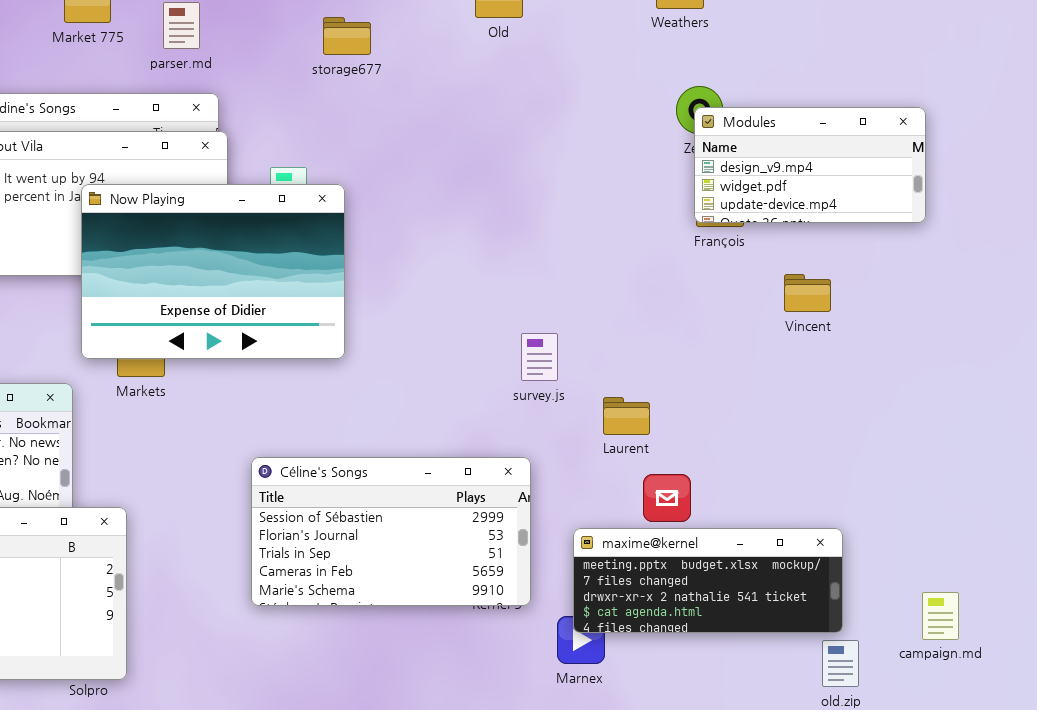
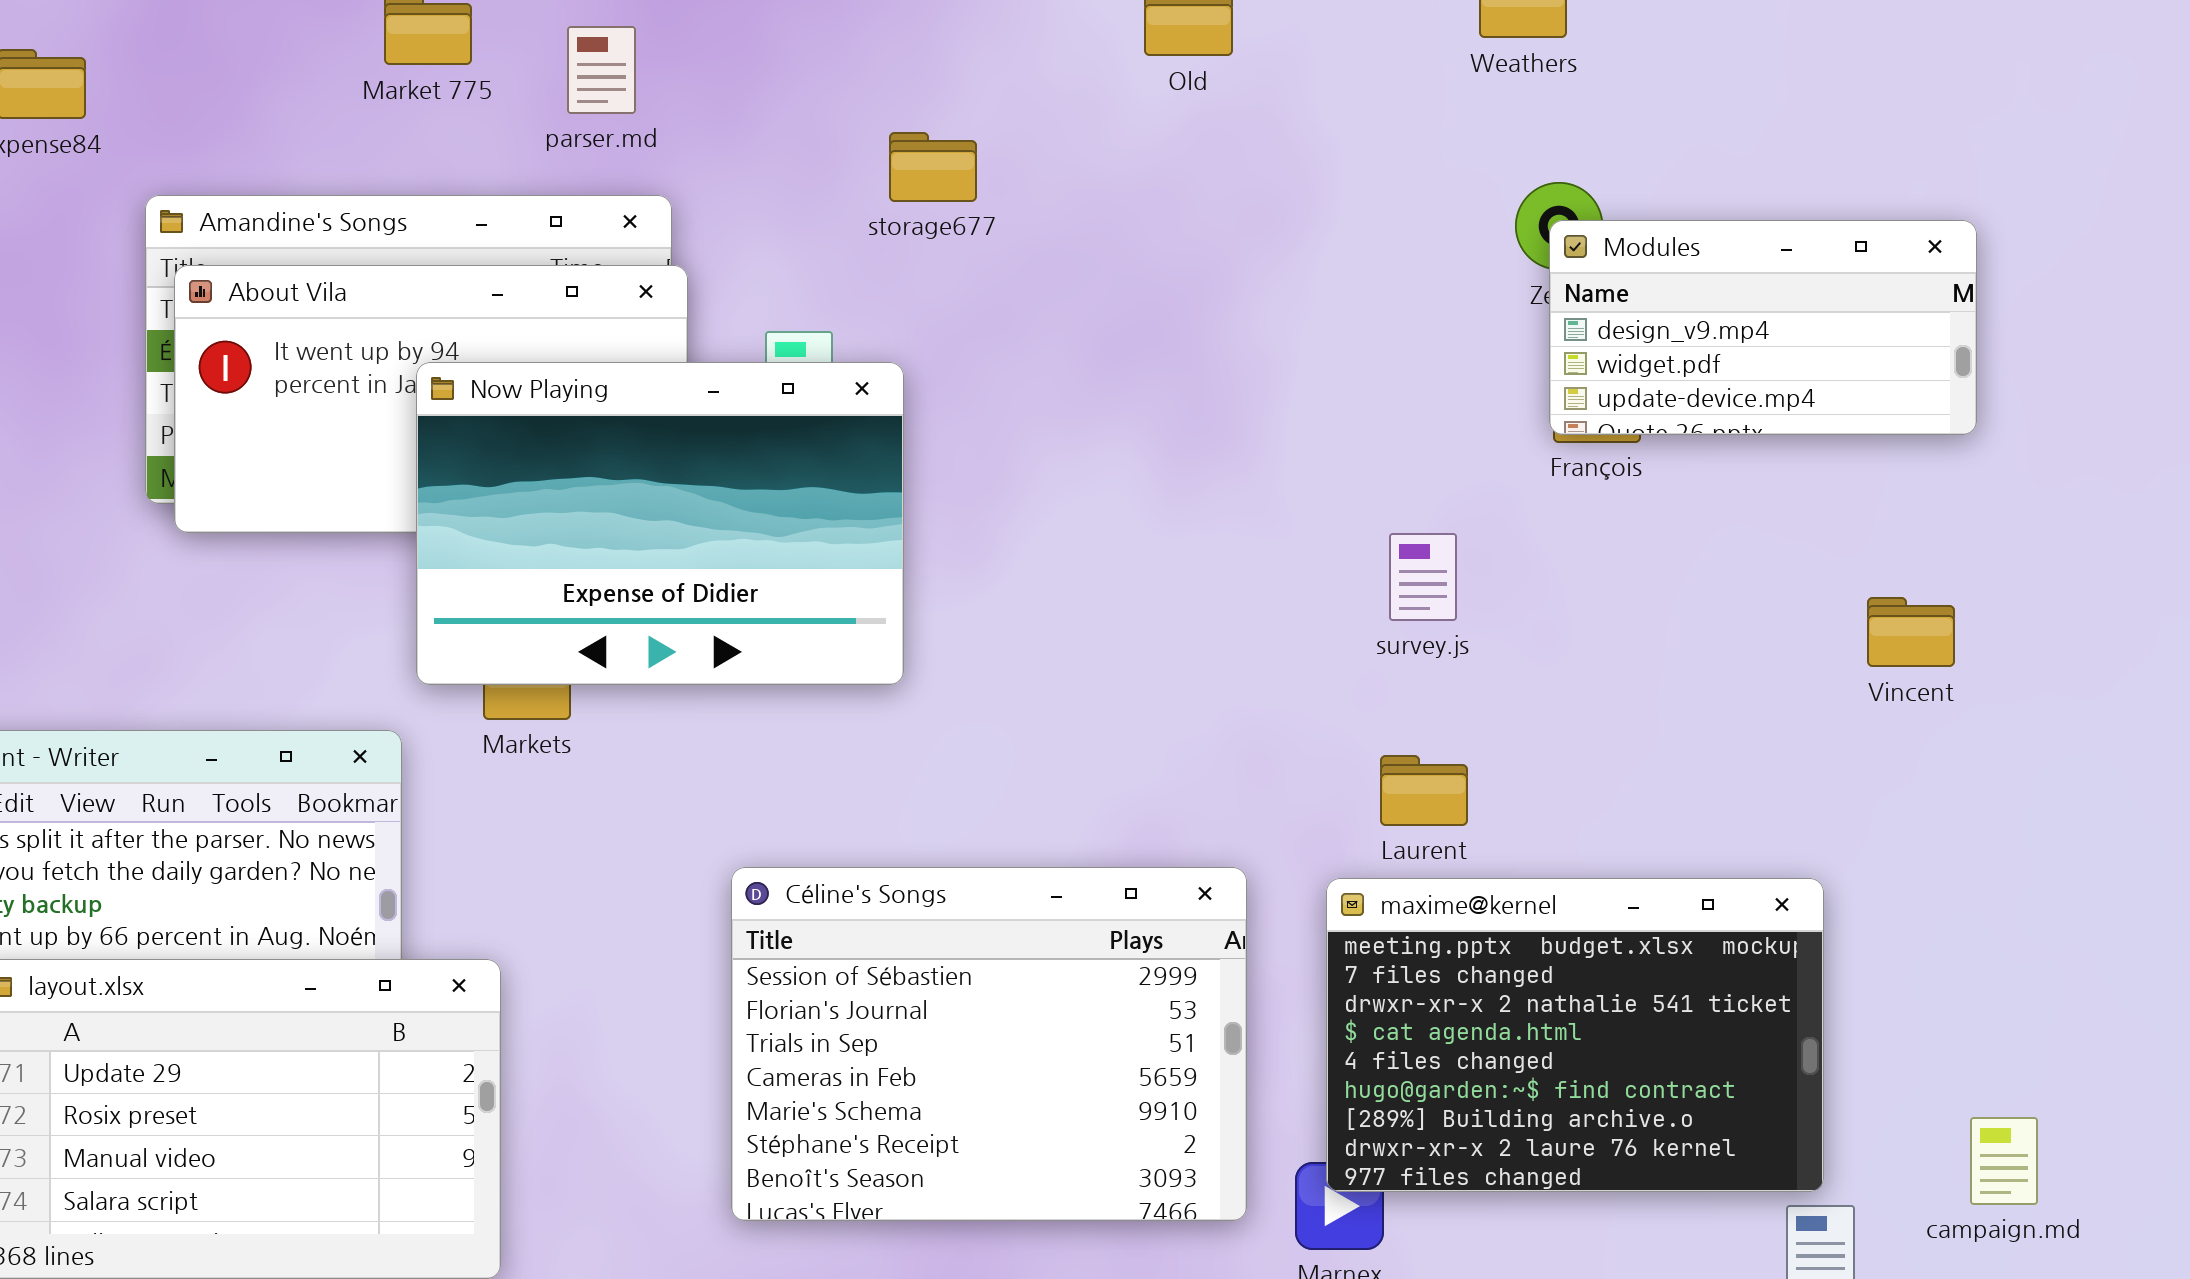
storage677: [323,17,371,55] -> [889,132,977,202], moved
Vincent: [784,274,831,312] -> [1867,597,1955,667], moved
survey.js: [521,333,558,381] -> [1389,533,1457,621], moved
Céline's Songs: [251,457,531,606] -> [731,867,1247,1221], resized
maxime@kernel: [573,528,843,633] -> [1326,878,1824,1192], resized

